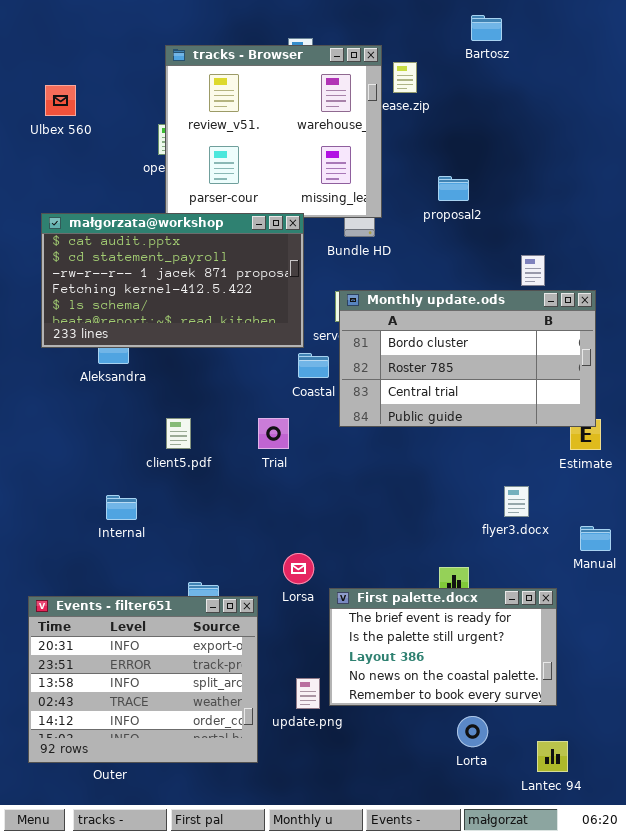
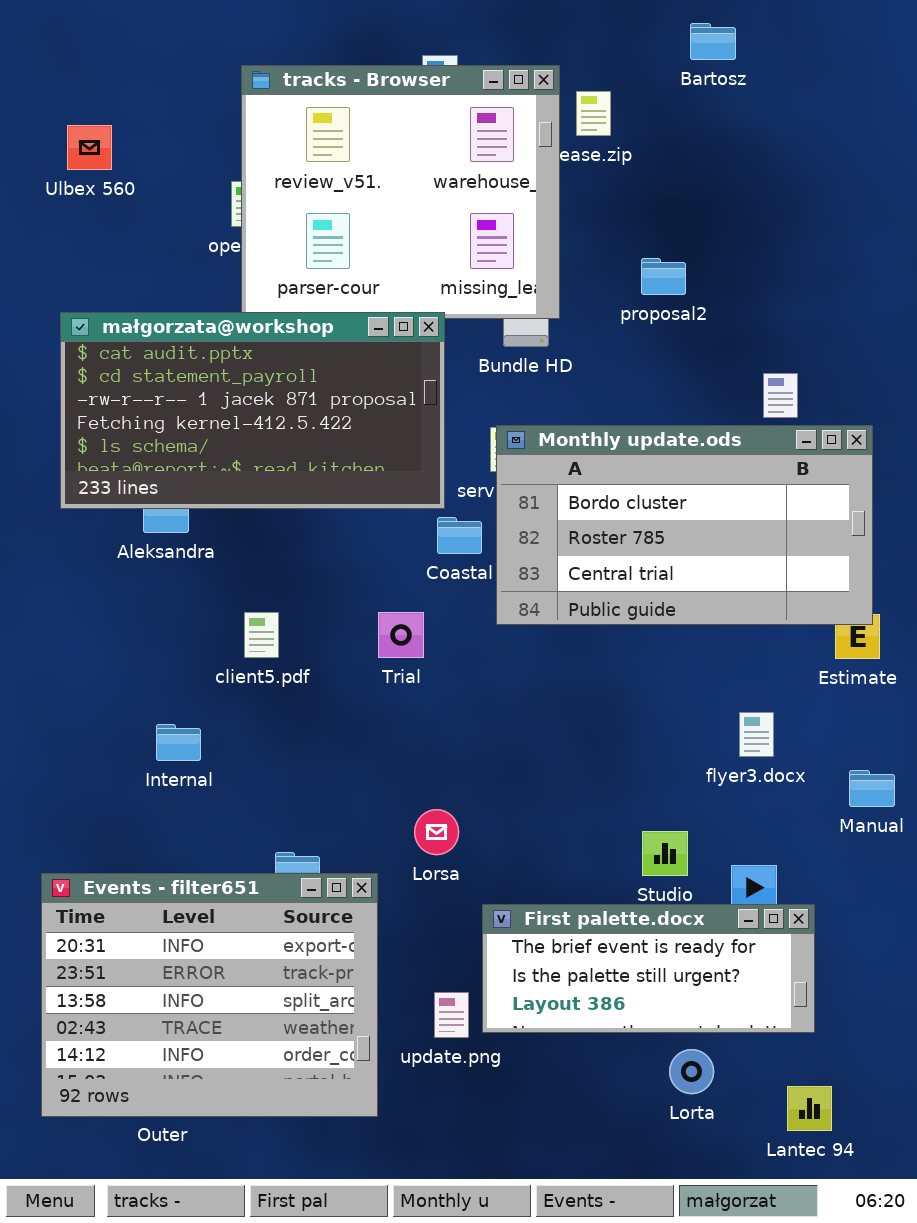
First palette.docx: [329,588,557,706] -> [482,904,815,1033], resized

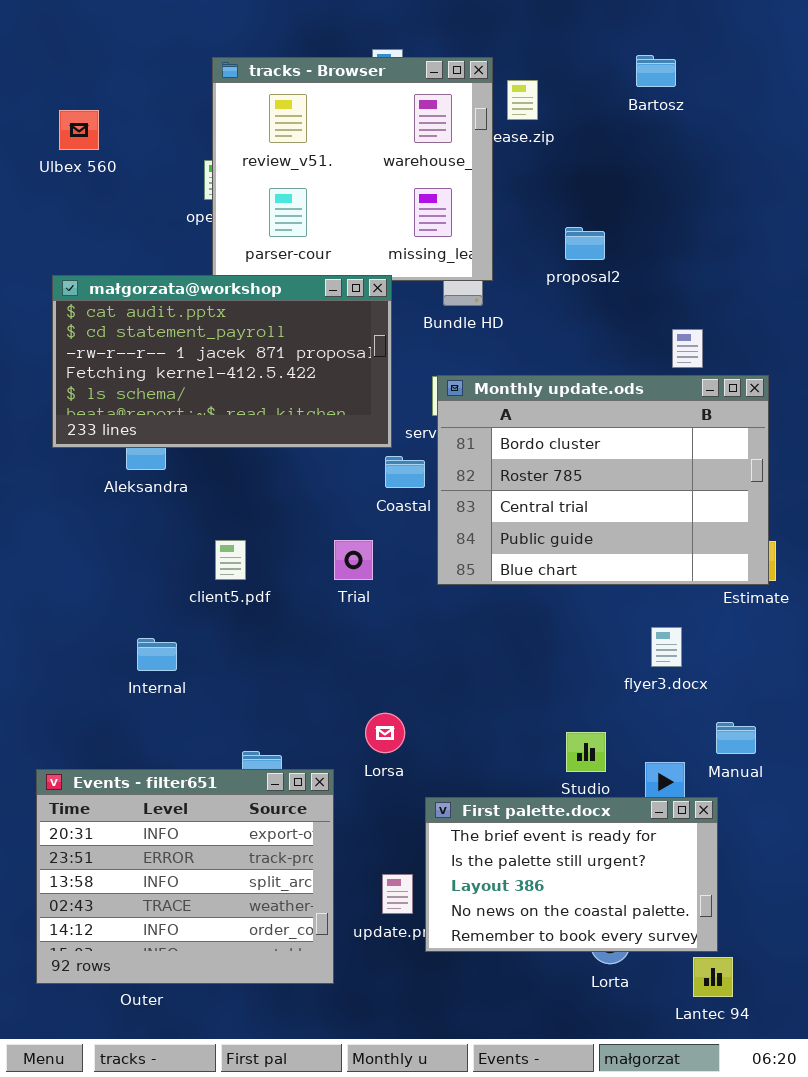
Bartosz: [690,23,736,60] -> [636,55,676,87], moved
Monthly update.ods: [496,425,873,625] -> [437,375,769,585], resized
Manual: [849,770,895,807] -> [716,722,756,754], moved
First palette.docx: [482,904,815,1033] -> [425,797,718,952], resized

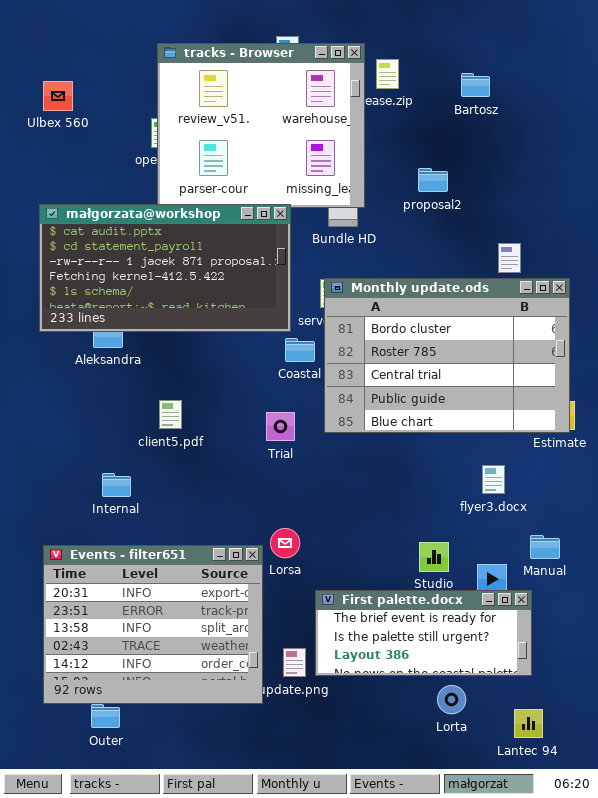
Bartosz: [636,55,676,87] -> [461,73,490,97], moved
Trial: [334,540,373,580] -> [266,412,295,441], moved
Events - filter651: [36,769,334,984] -> [43,545,263,704], moved
First palette.docx: [425,797,718,952] -> [315,590,532,676], resized

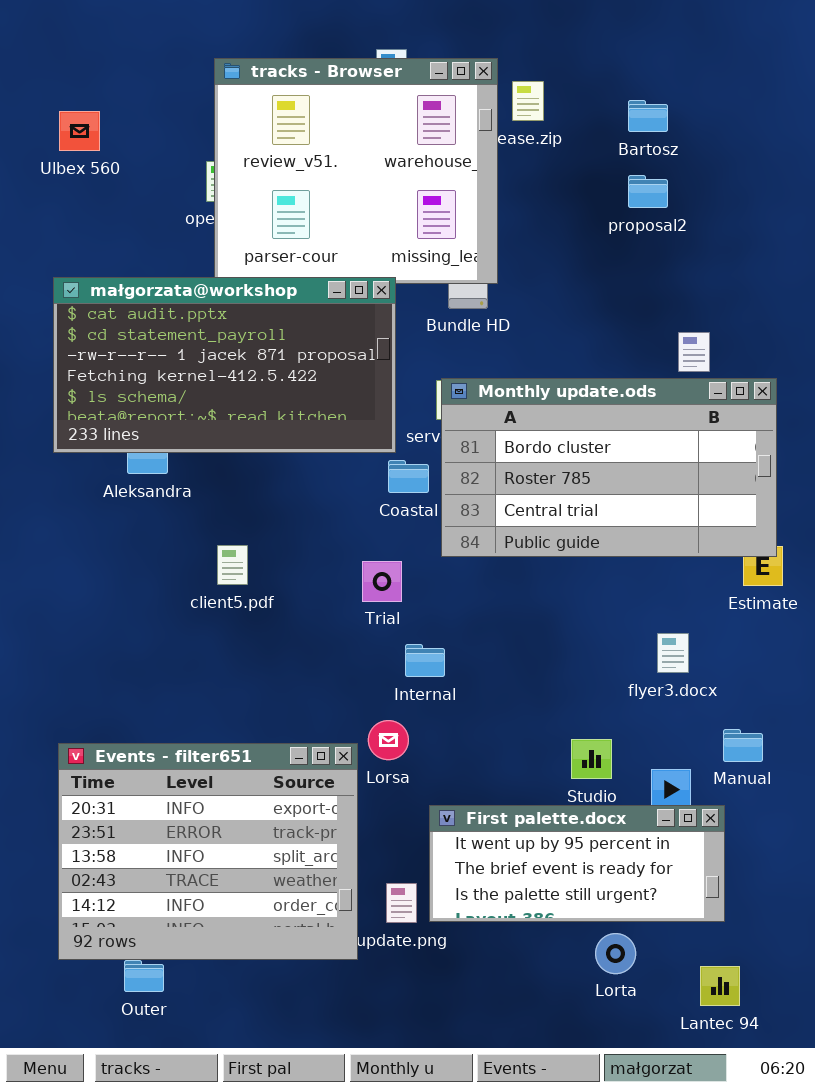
proposal2: [418,168,448,192] -> [628,175,668,208], moved
Monthly update.ods: [324,278,570,433] -> [441,378,777,557], resized
Internal: [102,473,131,497] -> [405,644,445,677], moved
First palette.docx: [315,590,532,676] -> [429,805,725,922], scrolled up 1 row

